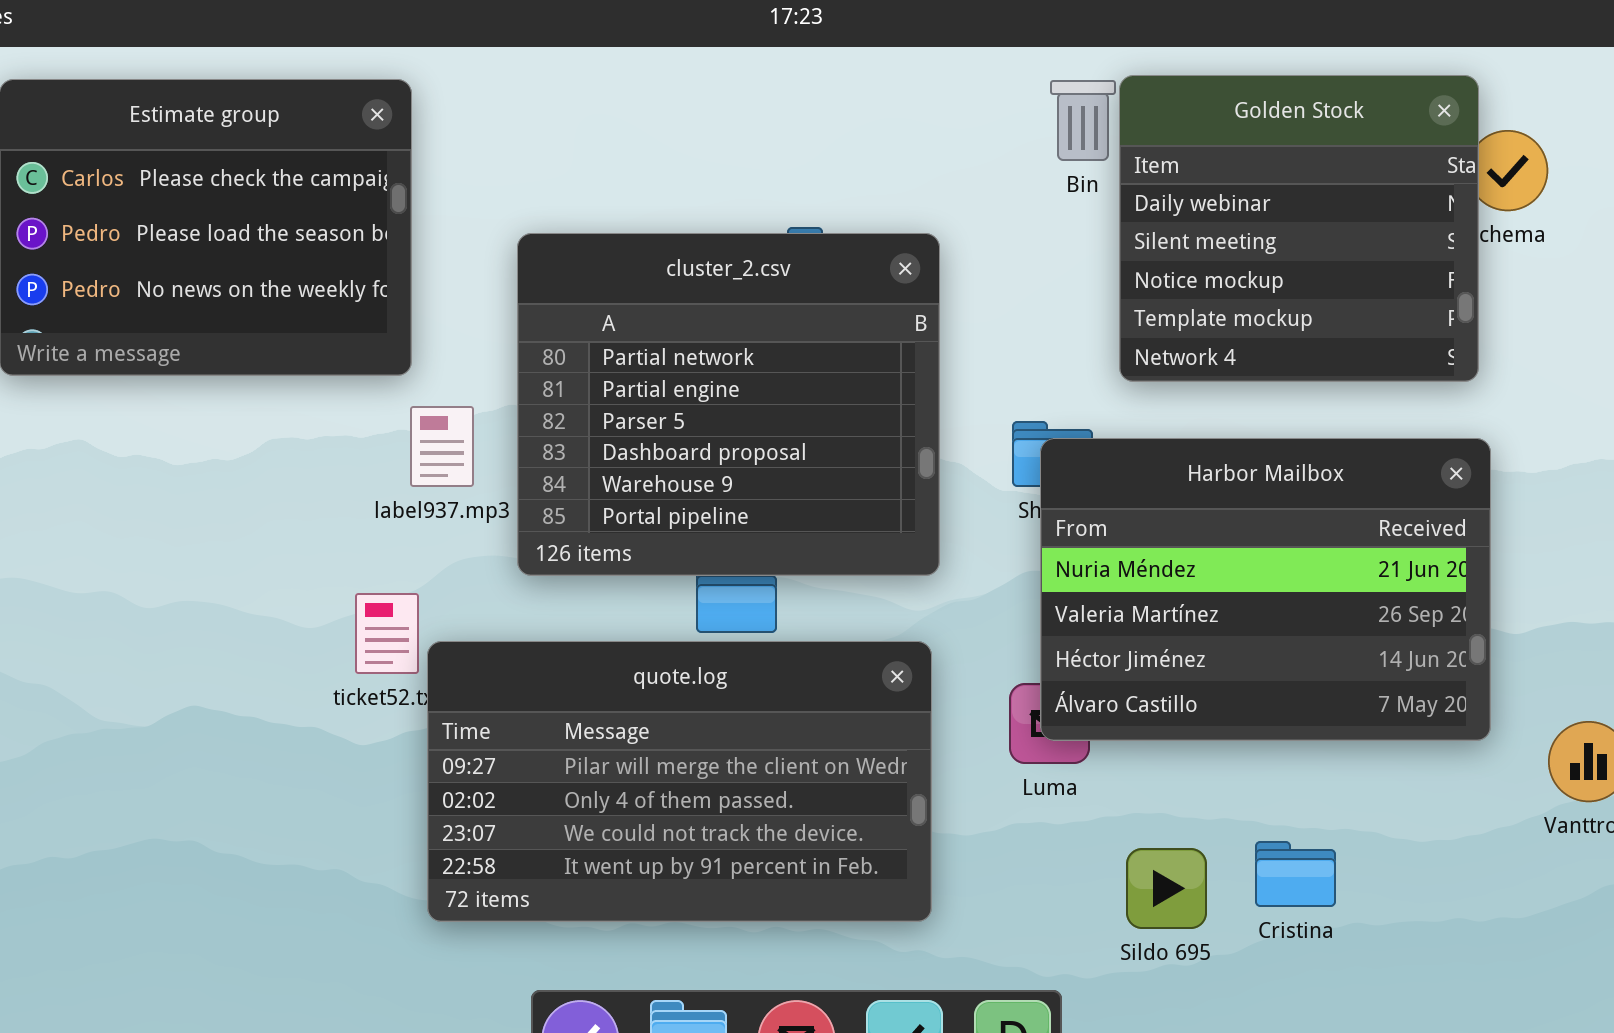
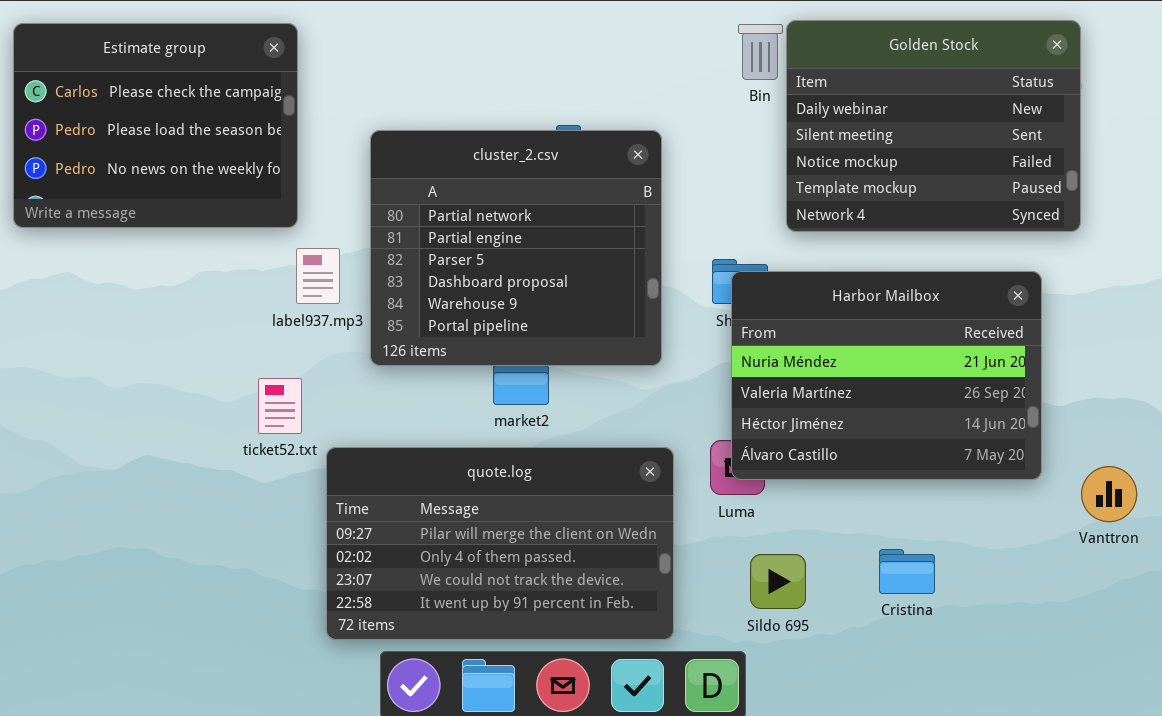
Golden Stock: [1119,75,1479,382] -> [786,20,1081,232], resized
quote.log: [427,641,932,922] -> [326,447,674,640], moved
Sildo 695: [1126,848,1207,929] -> [750,554,806,609], moved

